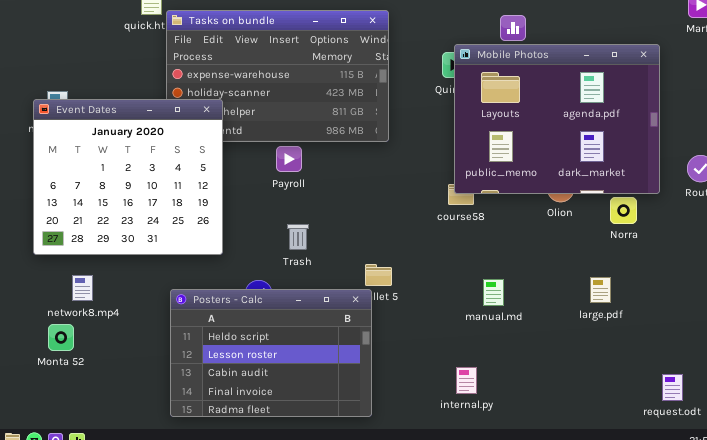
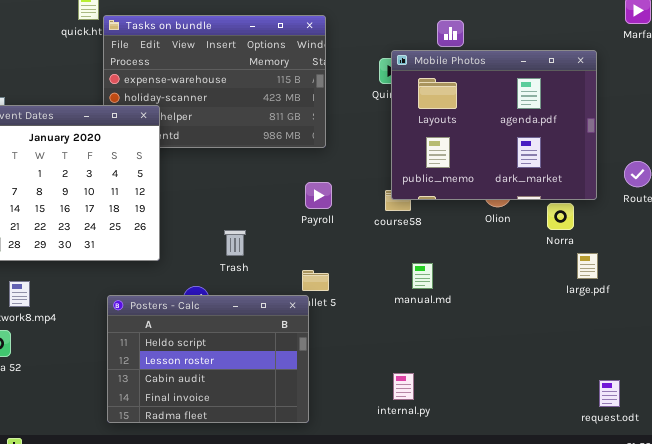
Payroll: [276,146,302,172] -> [305,182,332,209], moved
large.pdf: [590,277,611,303] -> [577,253,598,279], moved
manual.md: [483,279,504,306] -> [412,263,433,289], moved

